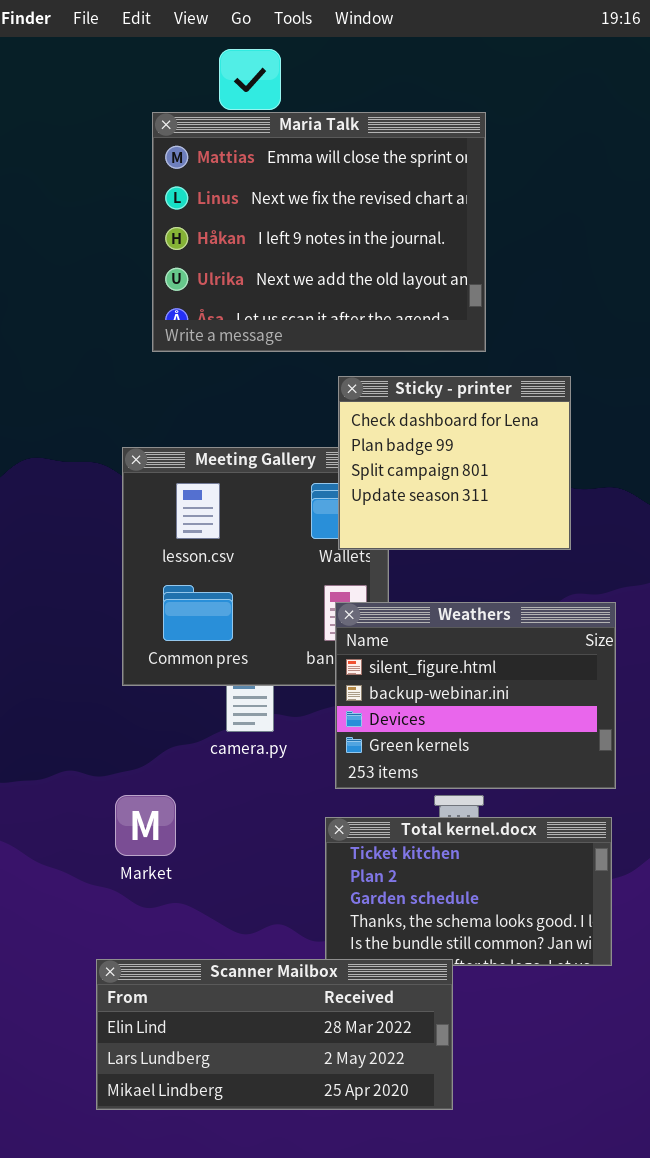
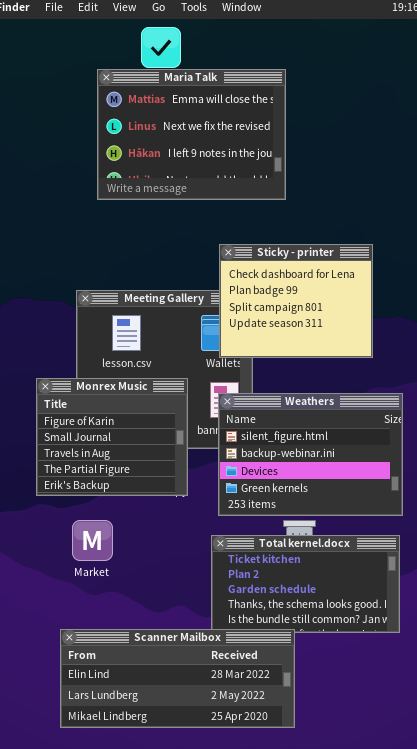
Maria Talk: [152,112,486,352] -> [97,69,286,200], resized
Monrex Music: none -> [36,378,188,496], opened

